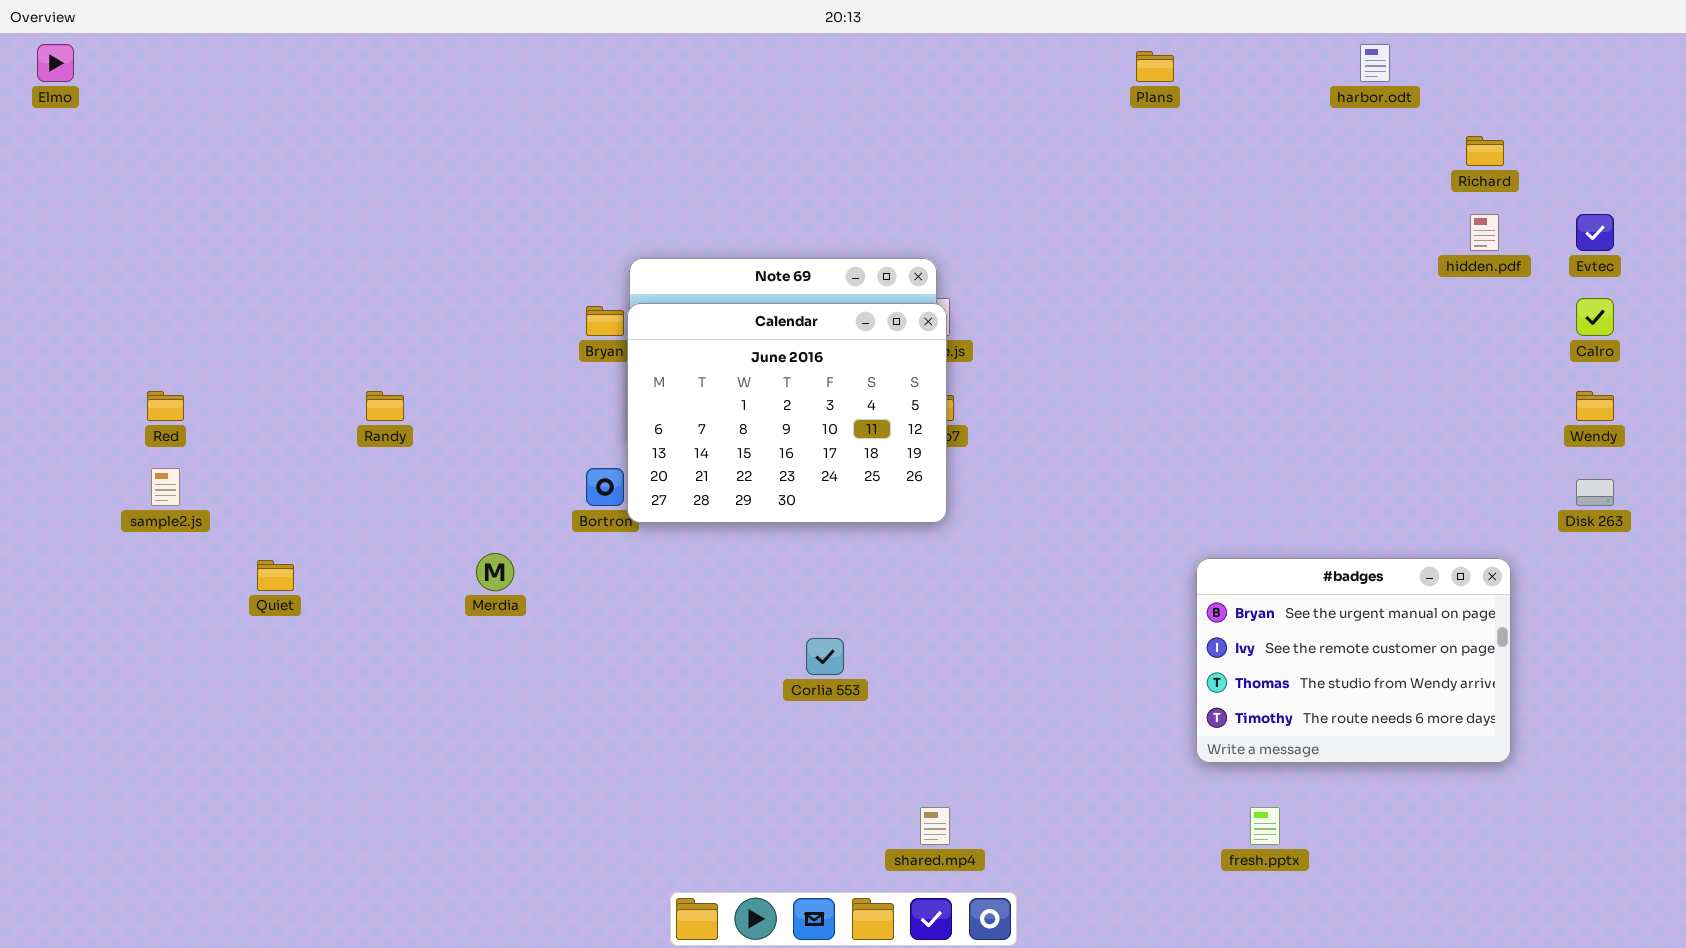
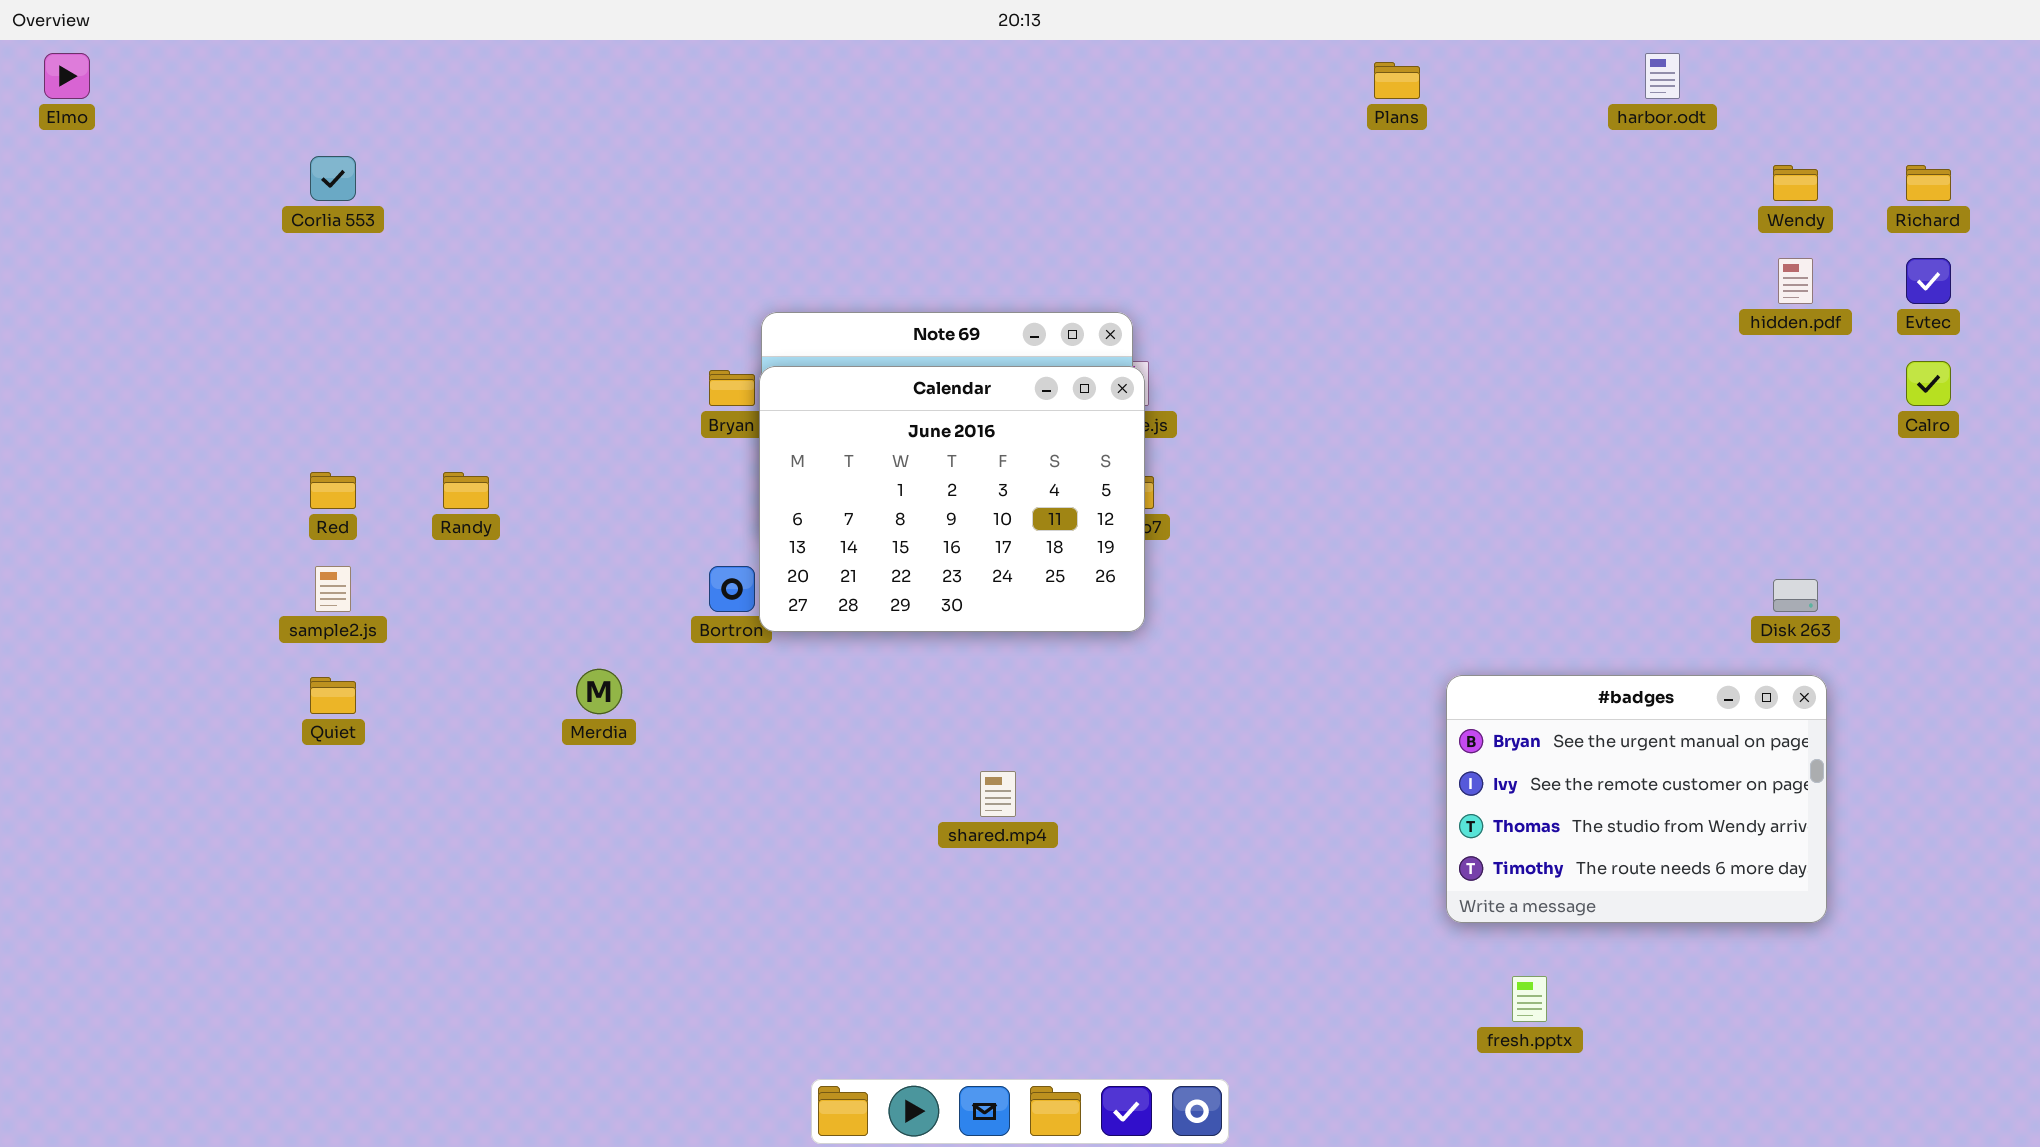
Richard: [1466,136,1504,166] -> [1906,165,1951,201], moved
Red: [147,391,184,421] -> [310,472,356,509], moved
Wendy: [1576,391,1614,421] -> [1773,165,1818,201], moved
sample2.js: [151,468,180,506] -> [315,566,351,612], moved
Disk 263: [1576,479,1614,506] -> [1773,579,1818,612], moved
Corlia 553: [806,638,844,675] -> [310,156,356,201], moved
shared.mp4: [920,807,950,845] -> [980,771,1016,817], moved

